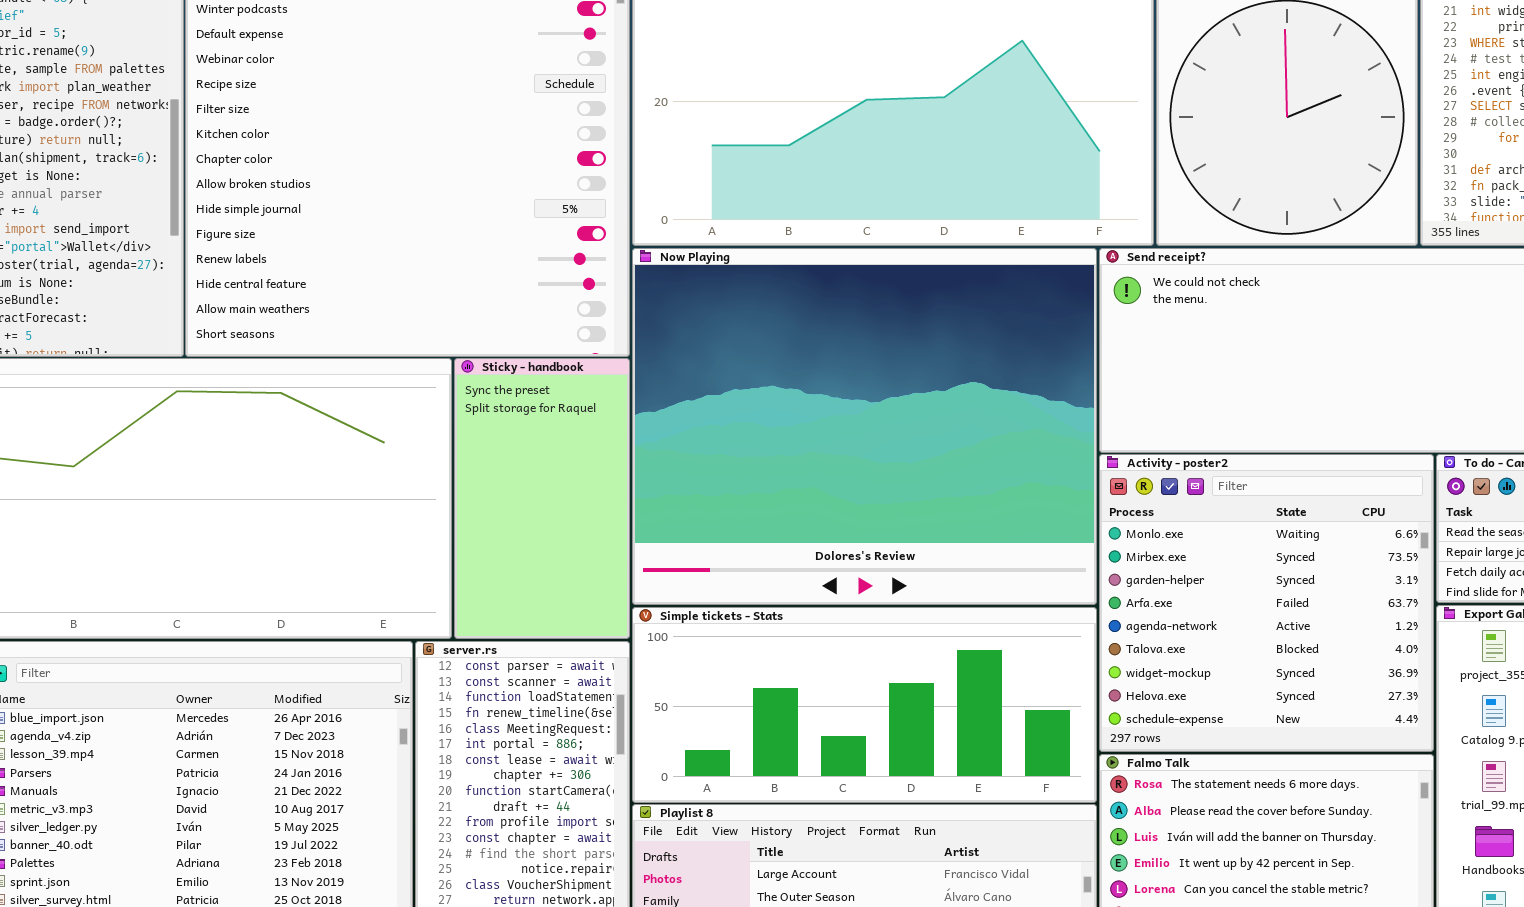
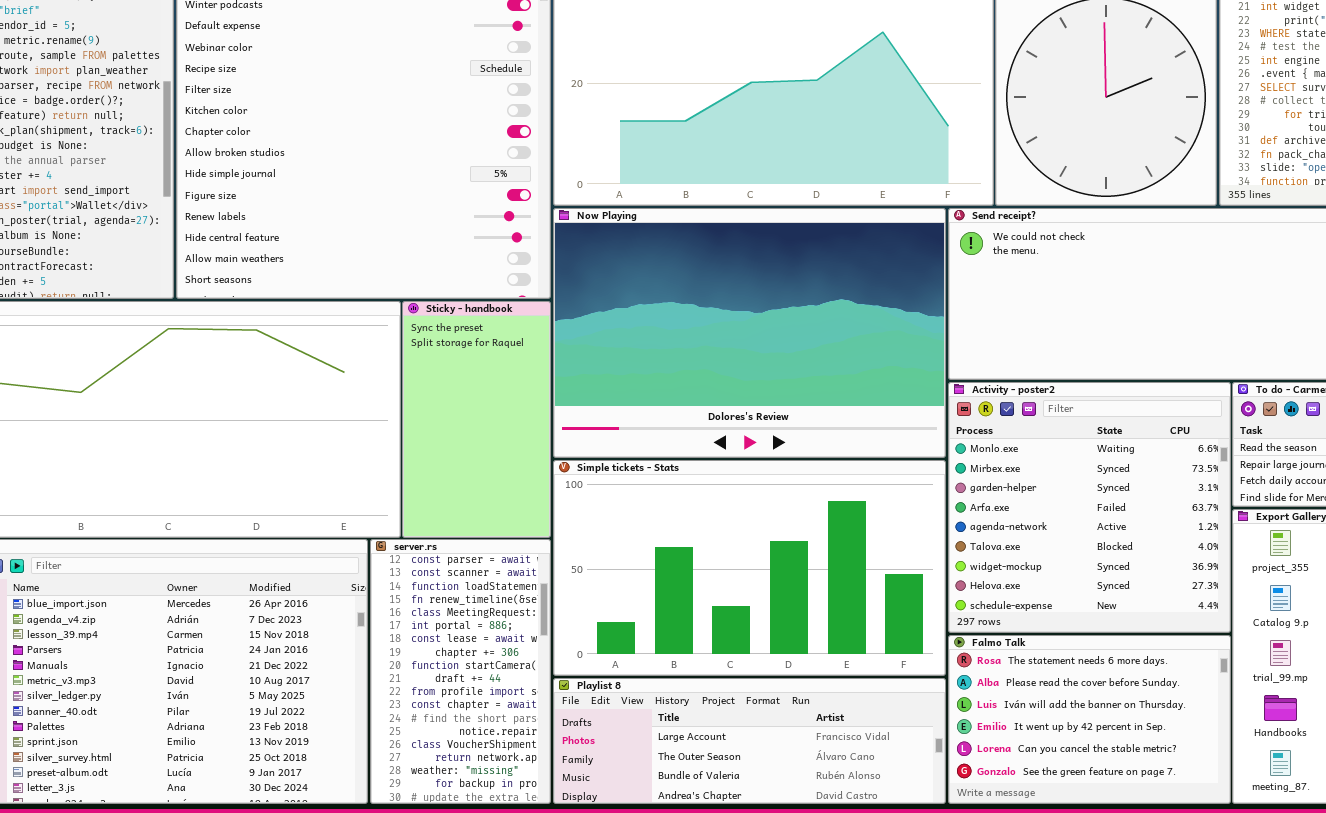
Now Playing: [632,248,1097,605] -> [553,208,946,458], resized
Simple tickets - Stats: [632,607,1097,803] -> [553,460,946,676], resized

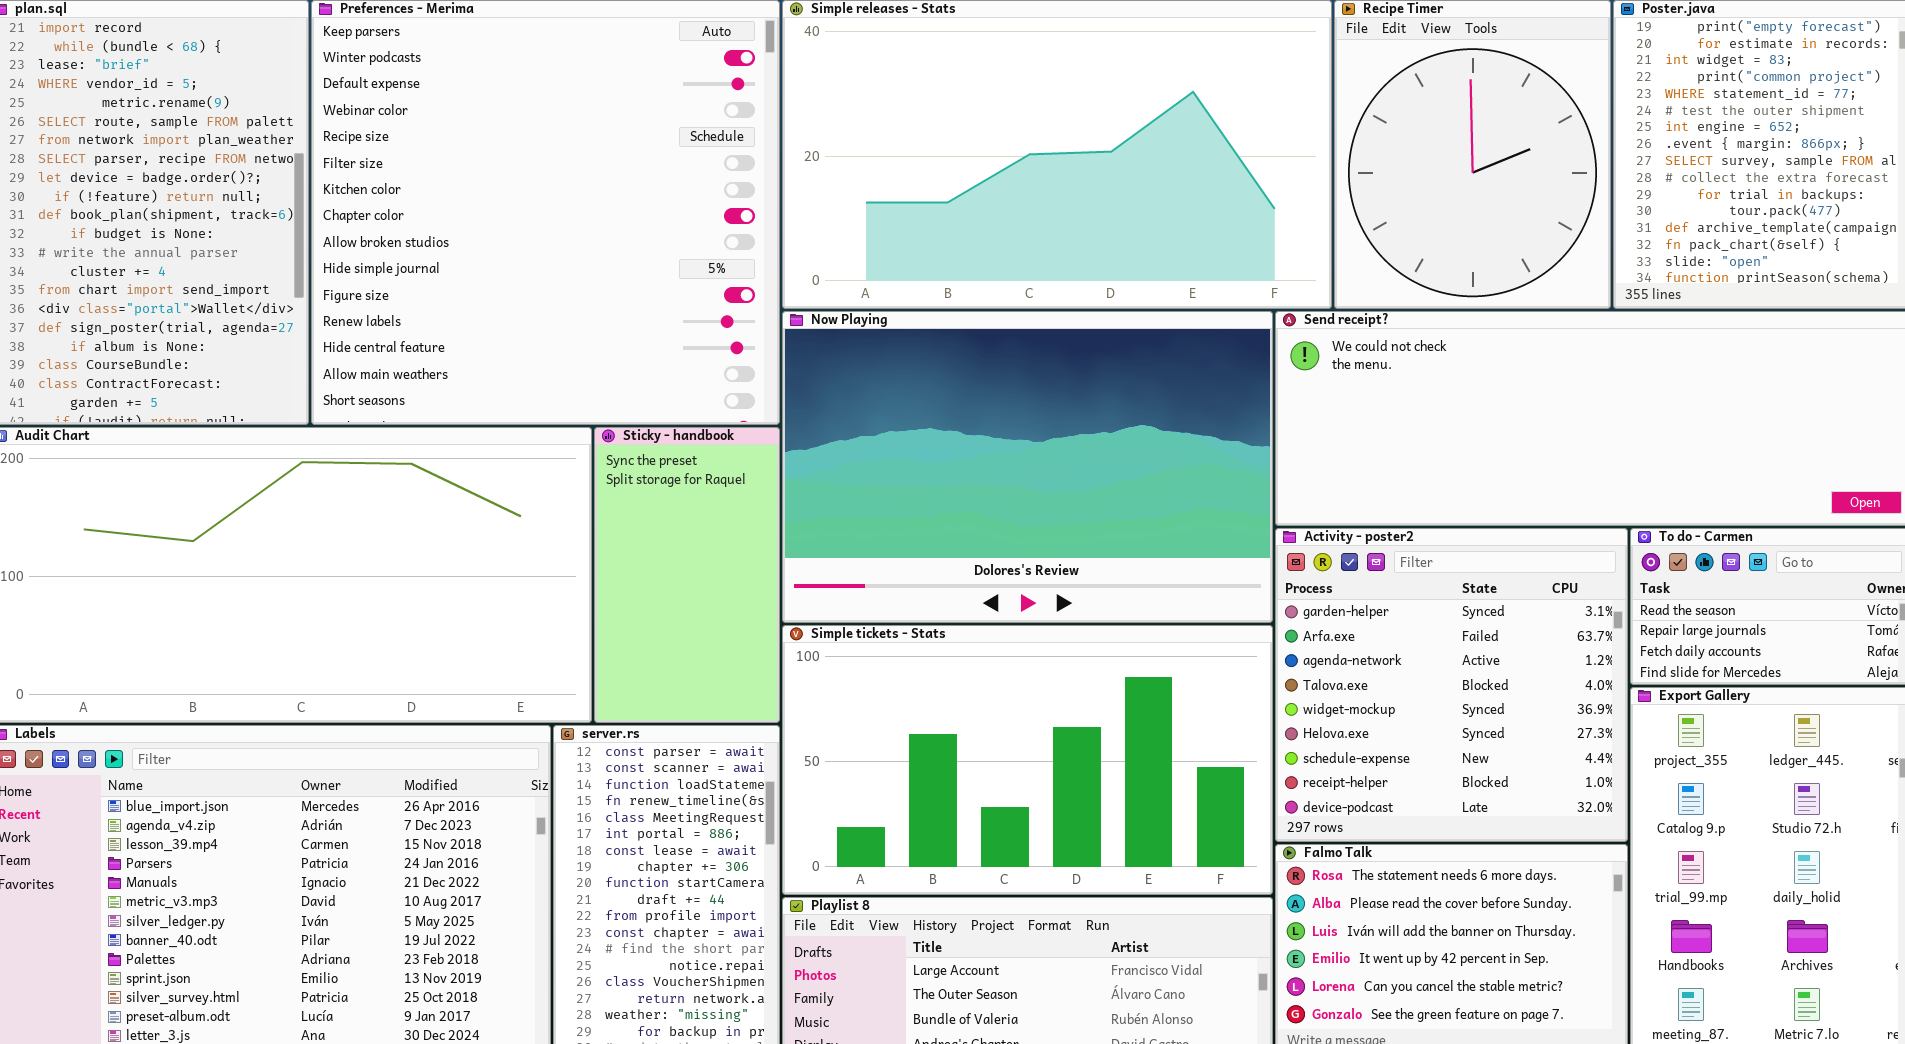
Activity - poster2: [948,382,1231,633] -> [1275,528,1628,842], scrolled down 2 rows

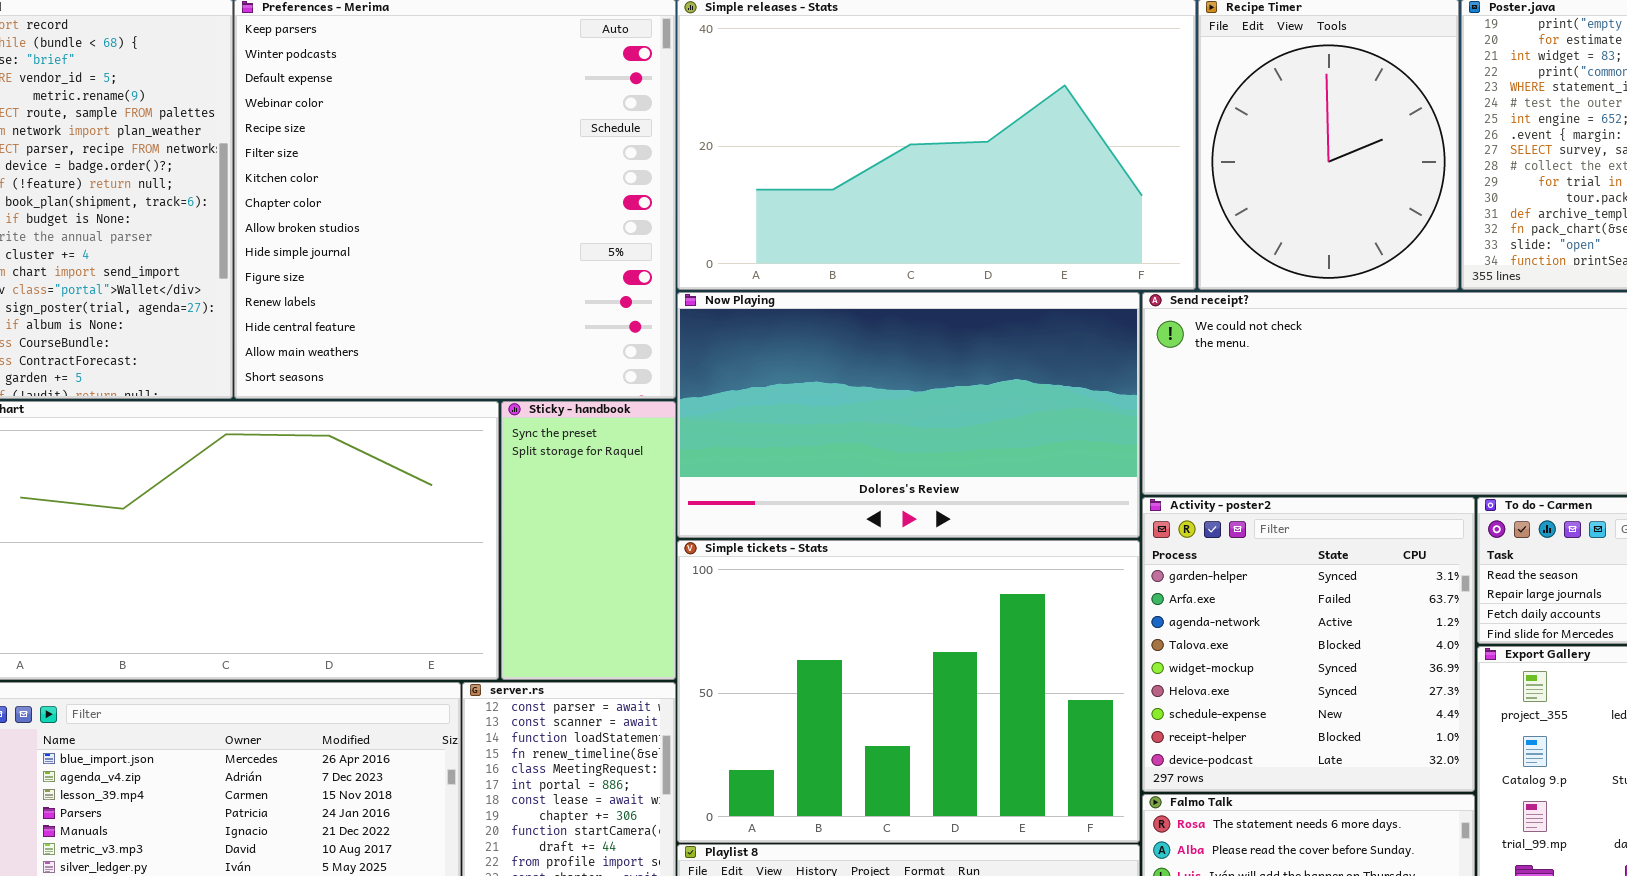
Now Playing: [782,311,1273,623] -> [677,292,1140,538], resized
Simple tickets - Stats: [782,625,1273,895] -> [677,540,1140,843], resized

